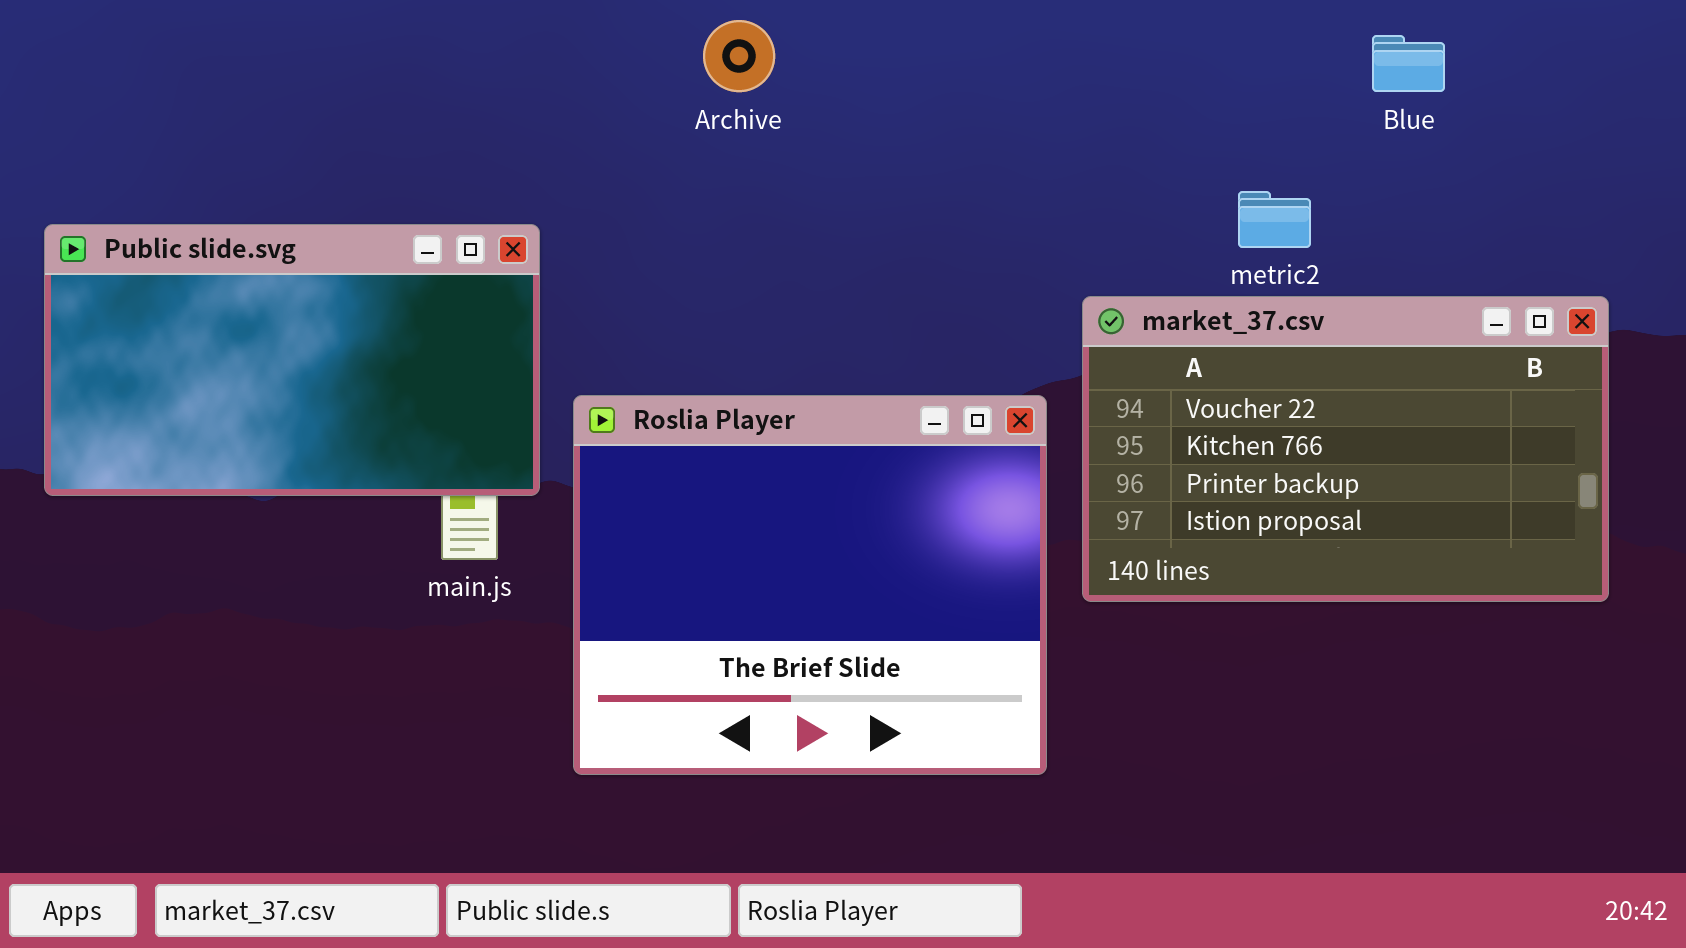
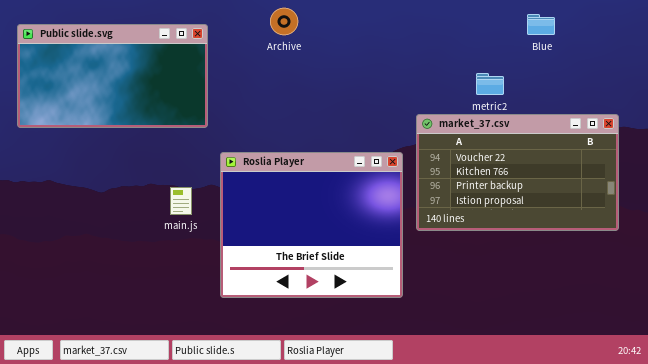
Public slide.svg: [44,224,540,496] -> [17,24,208,128], moved

